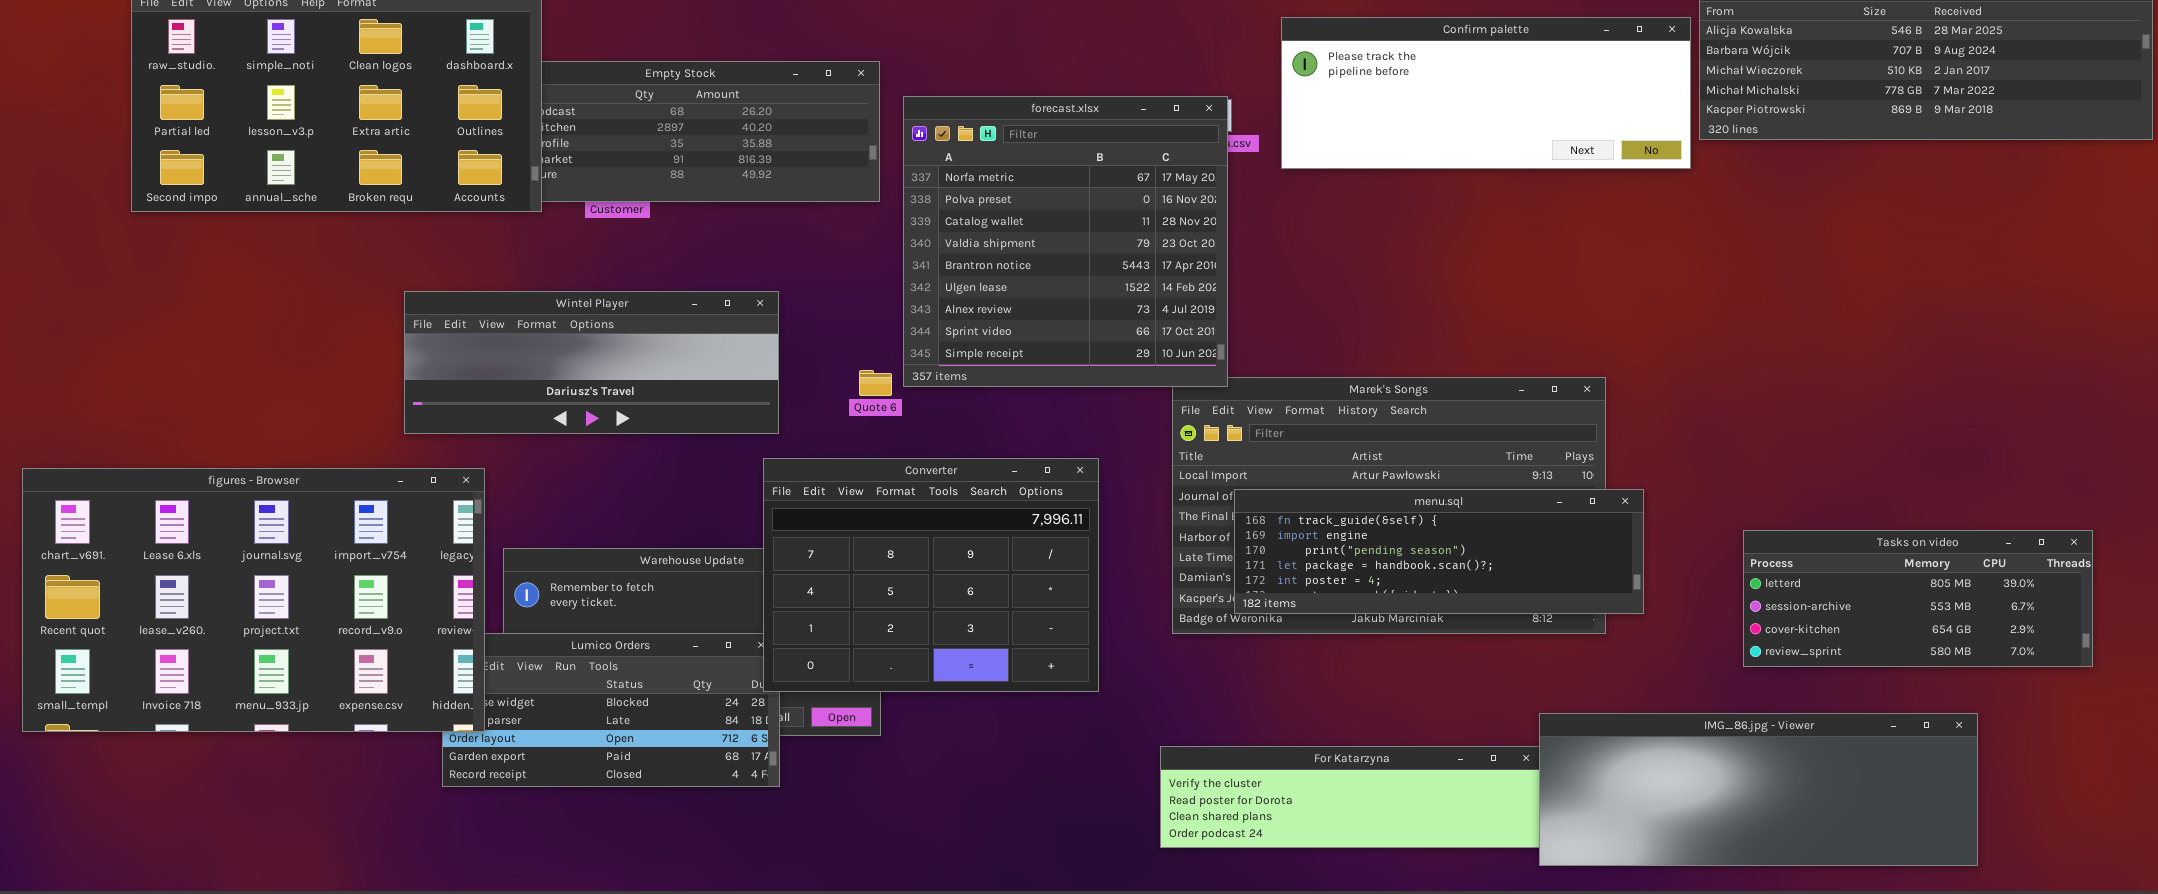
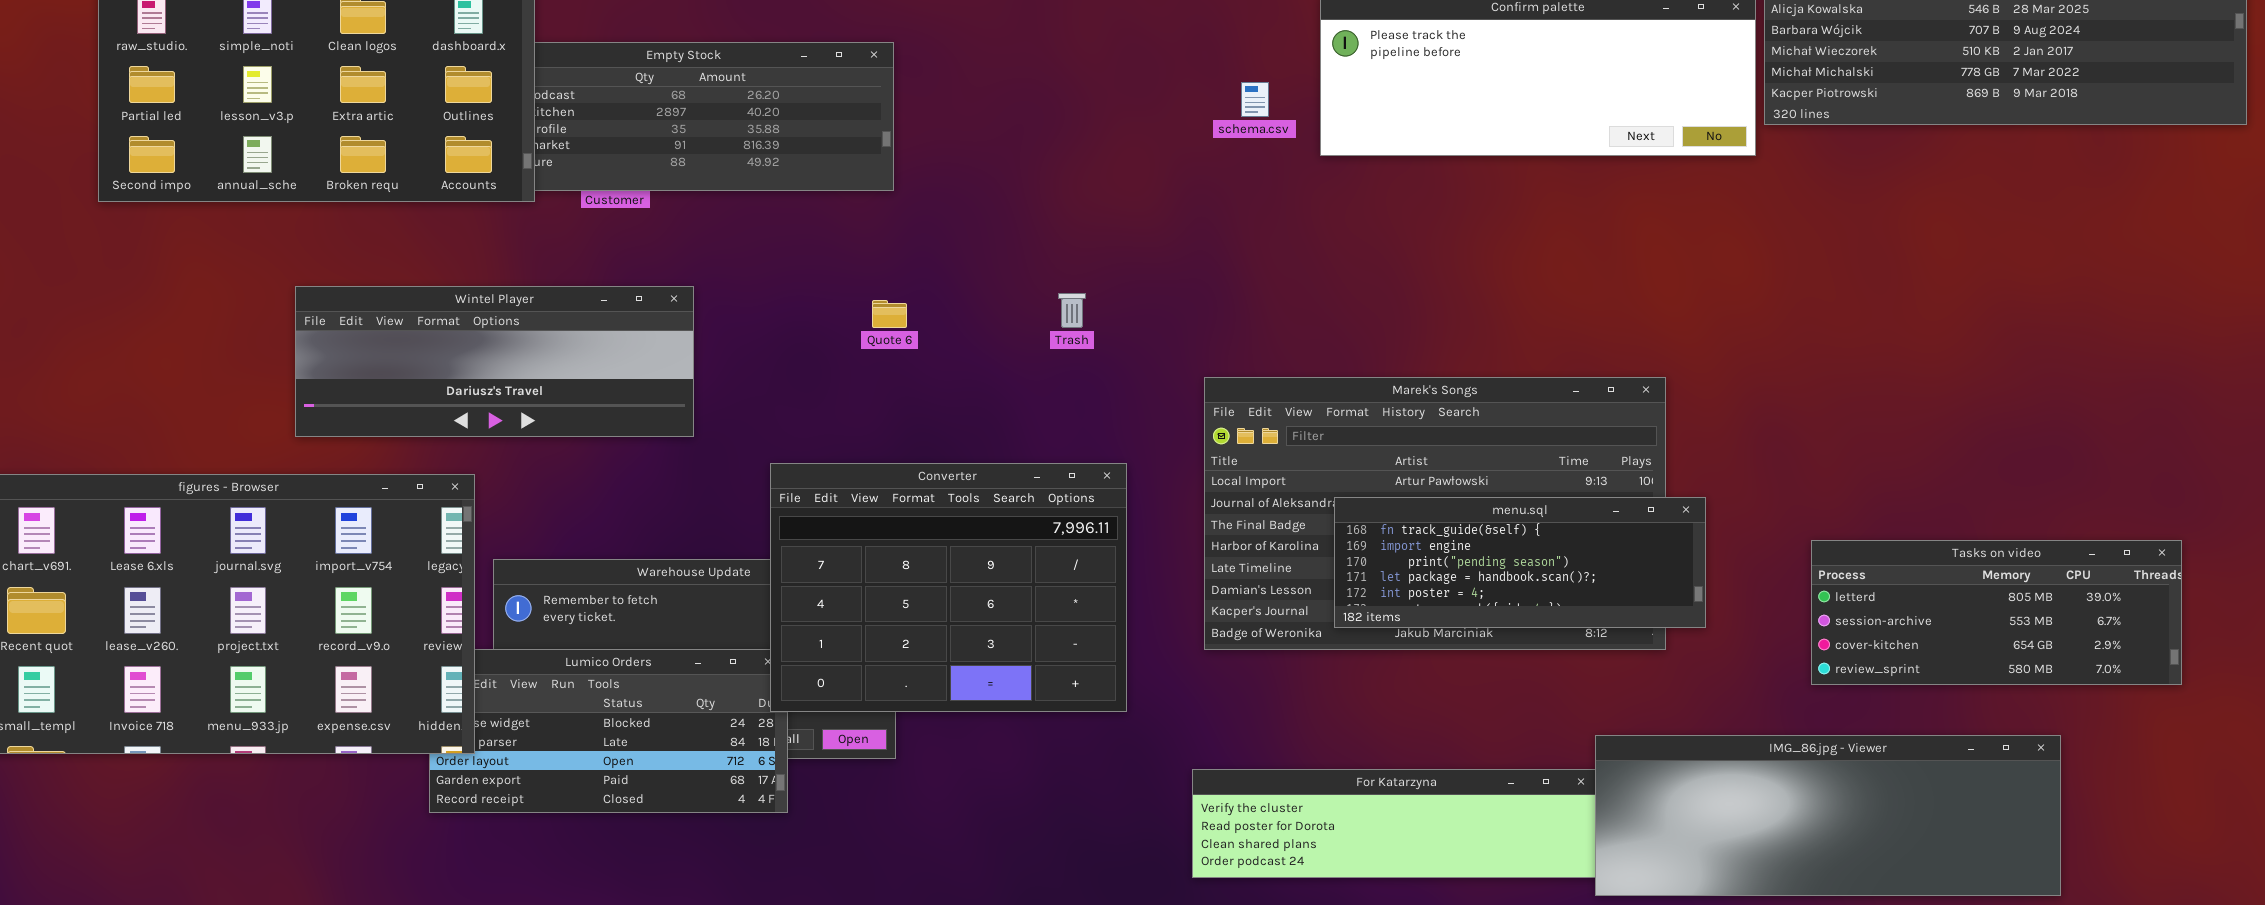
forecast.xlsx: [903,96,1228,387] -> none, closed
Wintel Player: [404,291,779,434] -> [295,286,694,437], moved
Quote 6: [859,370,892,396] -> [872,300,907,328], moved
menu.sql: [1234,489,1644,614] -> [1334,497,1706,628], resized

